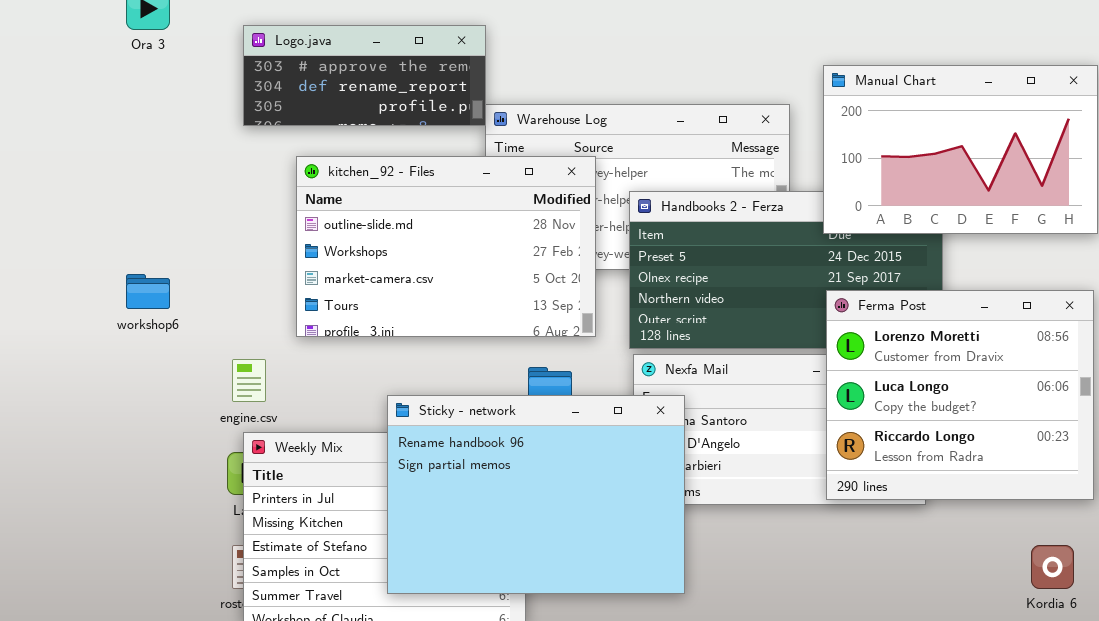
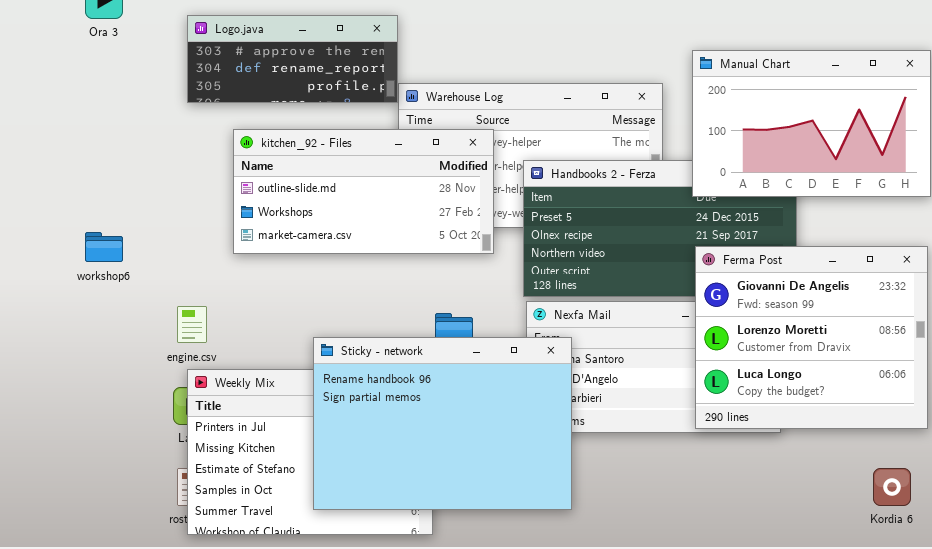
kitchen_92 - Files: [296,156,596,337] -> [233,129,494,254], resized
Ferma Post: [826,290,1094,500] -> [695,246,928,429], scrolled up 1 row

